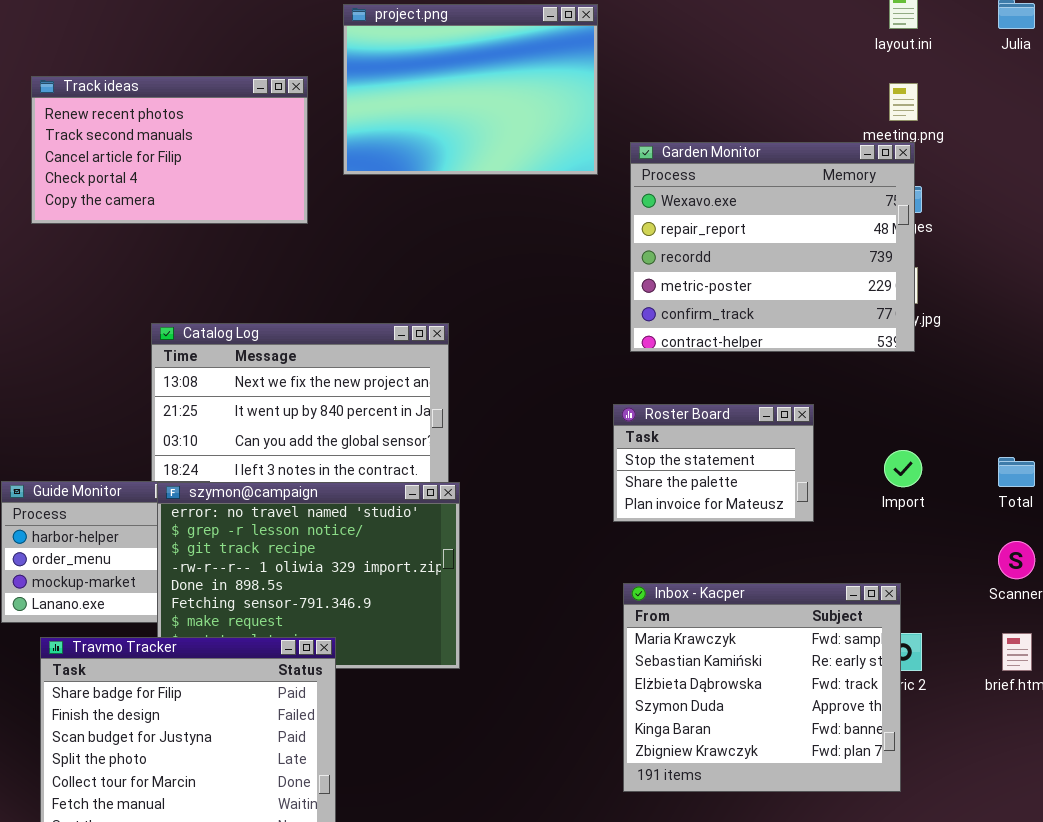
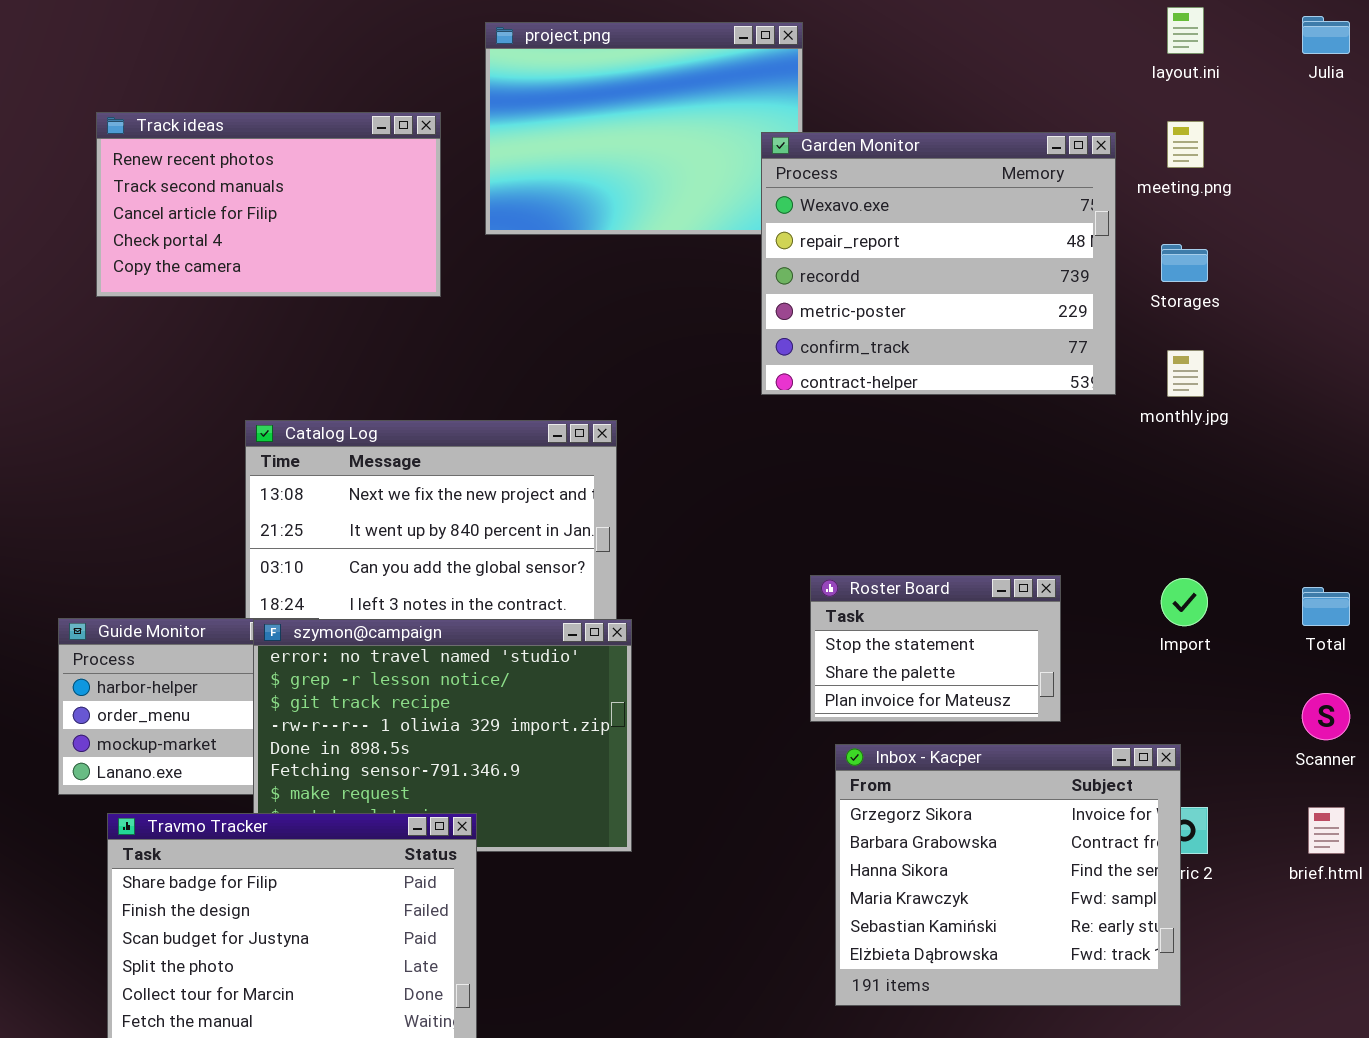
Garden Monitor: [630,142,915,352] -> [761,132,1116,395], moved
Roster Board: [613,404,814,522] -> [810,575,1061,722], moved
Inbox - Kacper: [623,583,901,792] -> [835,744,1181,1006], scrolled up 3 rows

